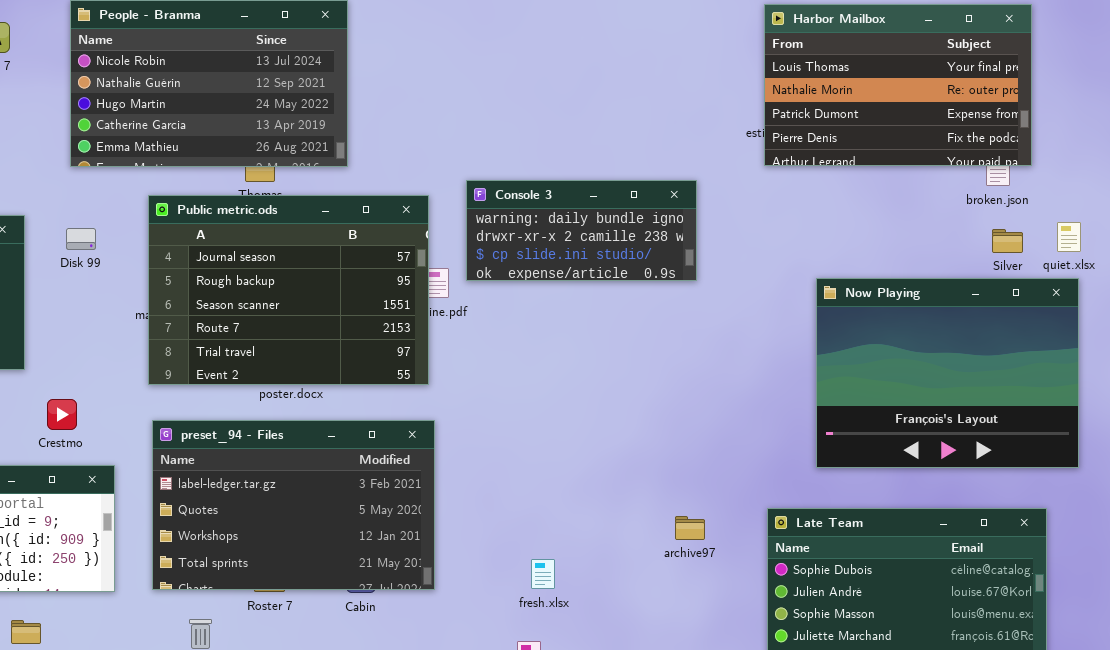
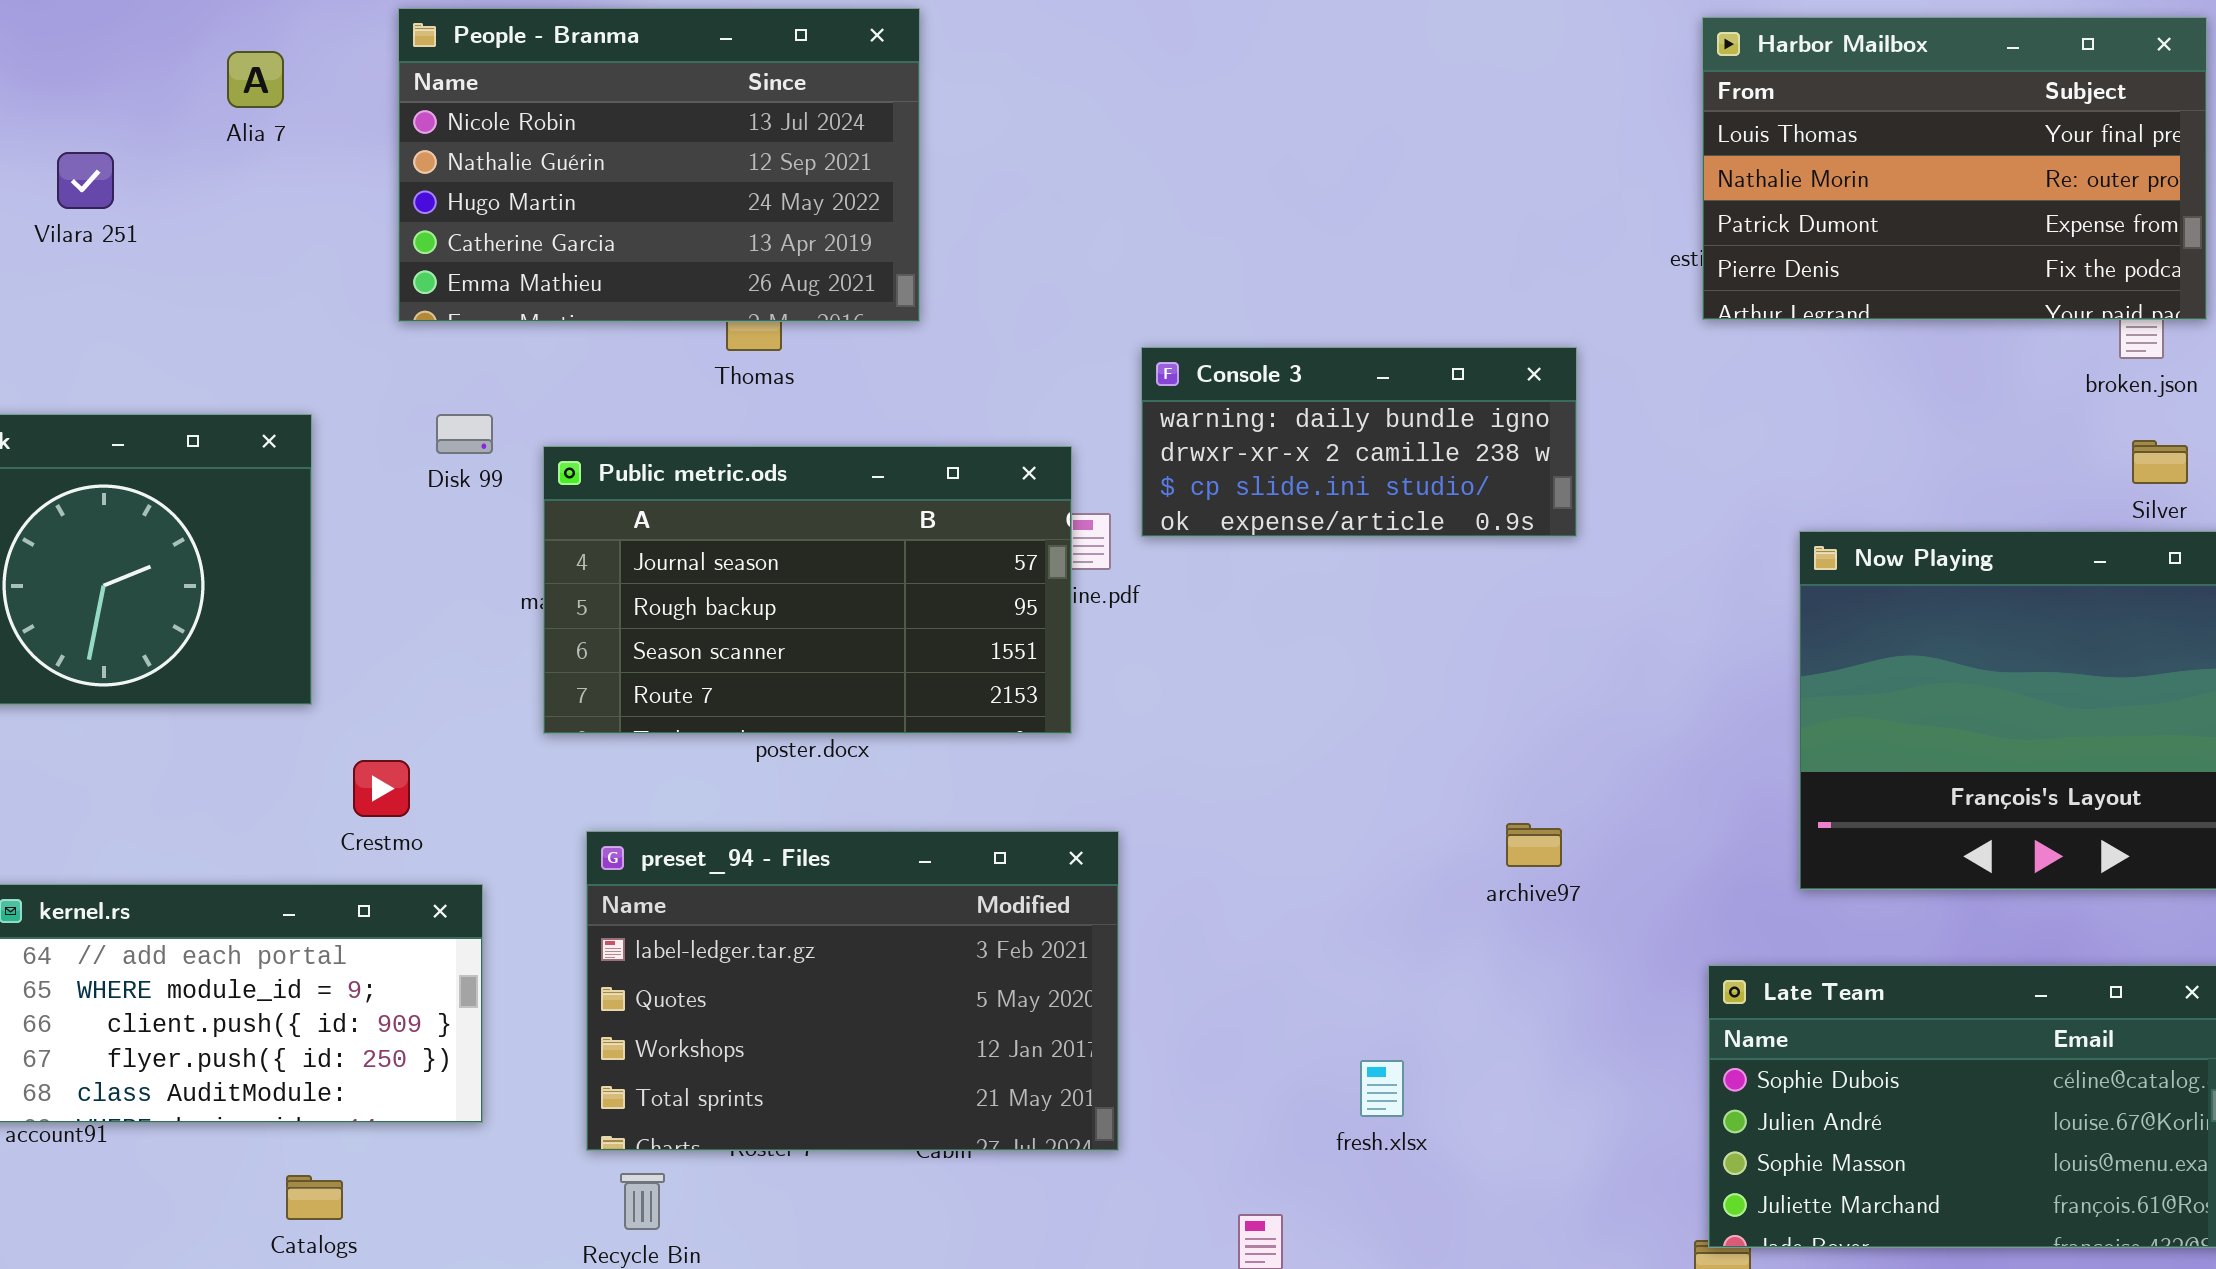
Public metric.ods: [148,195,429,385] -> [543,446,1072,734], resized
Disk 99: [66,228,96,250] -> [436,414,493,454], moved
preset_94 - Files: [152,420,435,590] -> [586,831,1119,1151], moved
archive97: [675,516,705,540] -> [1506,823,1562,867], moved
fresh.xlsx: [531,559,555,589] -> [1360,1060,1404,1117], moved

